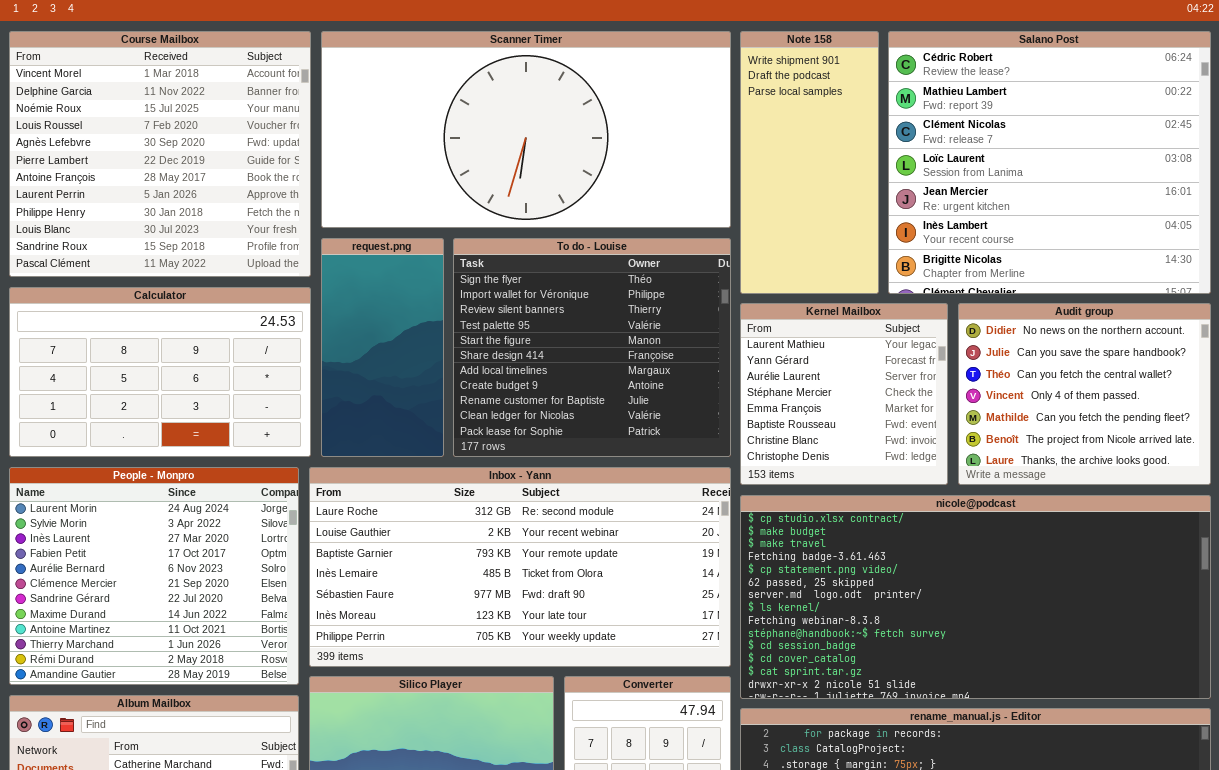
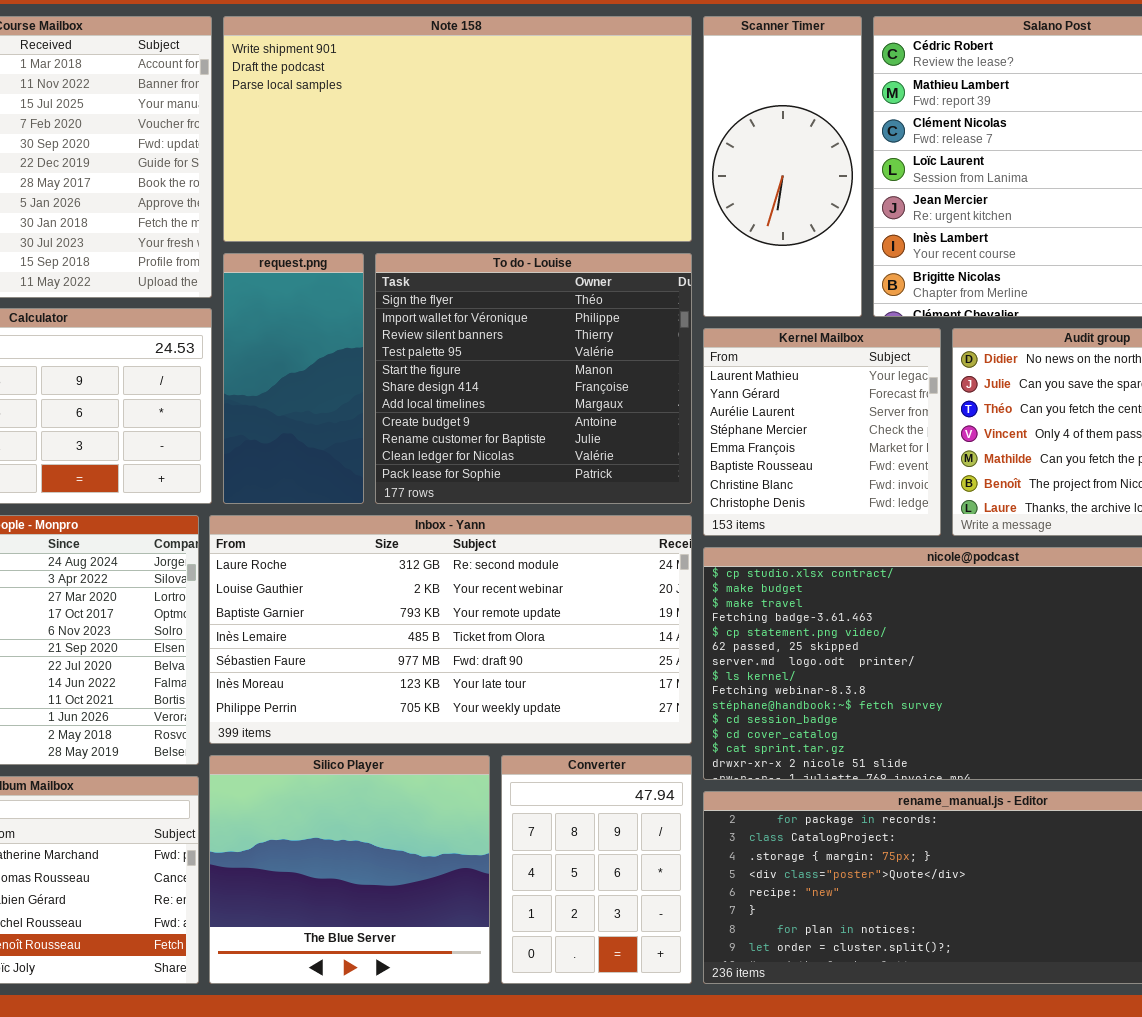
Scanner Timer: [321,31,731,228] -> [703,16,862,317], moved, resized
Note 158: [740,31,879,294] -> [223,16,692,242], moved, resized

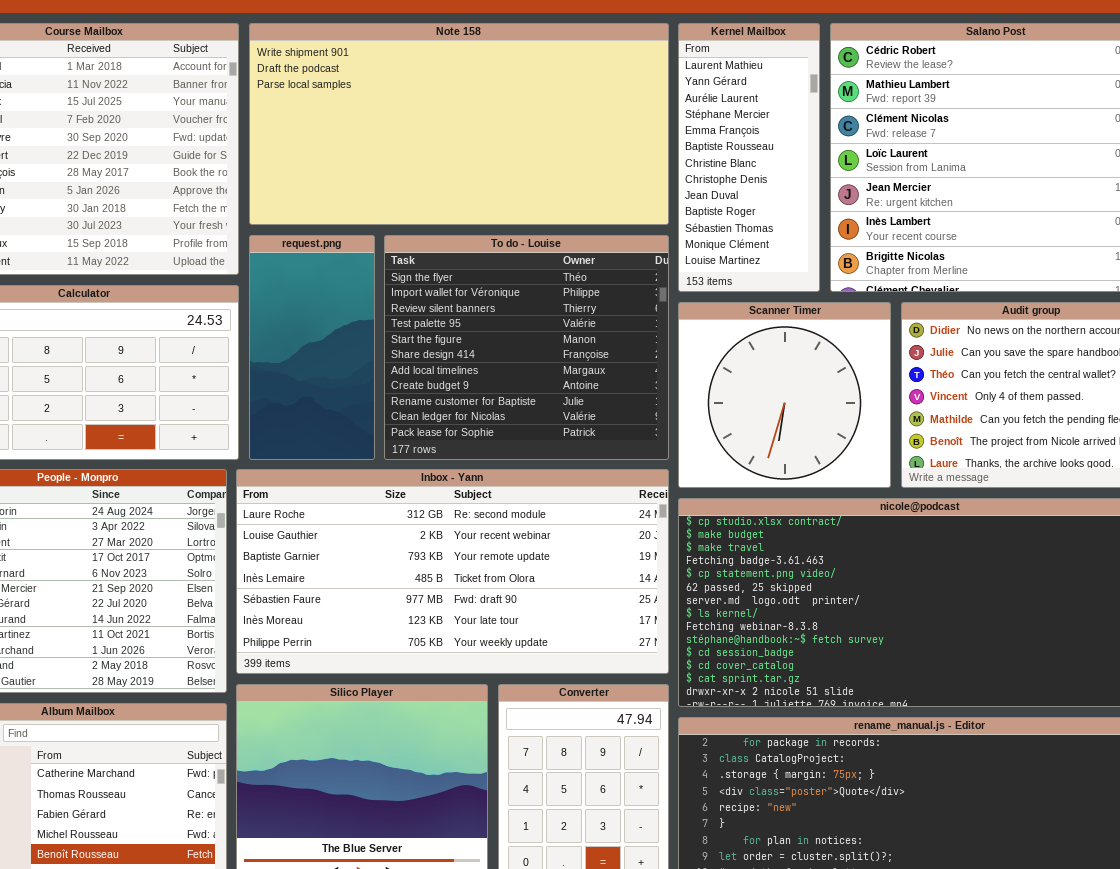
Scanner Timer: [703,16,862,317] -> [678,302,891,488], moved, resized
Kernel Mailbox: [703,328,941,536] -> [678,23,820,292], moved, resized

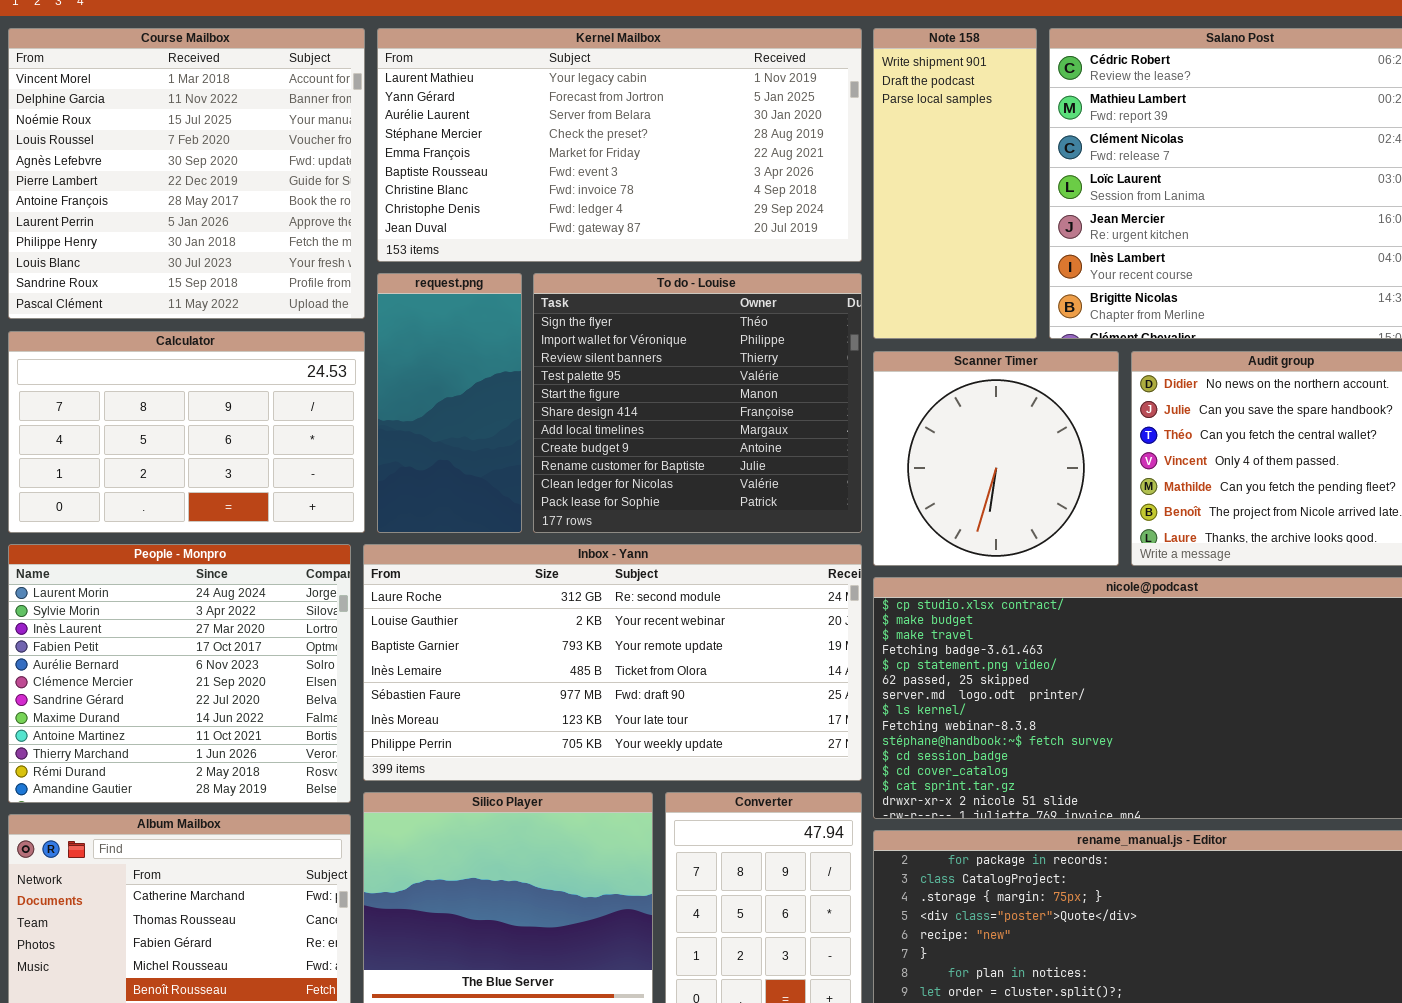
Note 158: [249,23,669,225] -> [873,28,1037,339], moved, resized
Kernel Mailbox: [678,23,820,292] -> [377,28,862,262], moved, resized

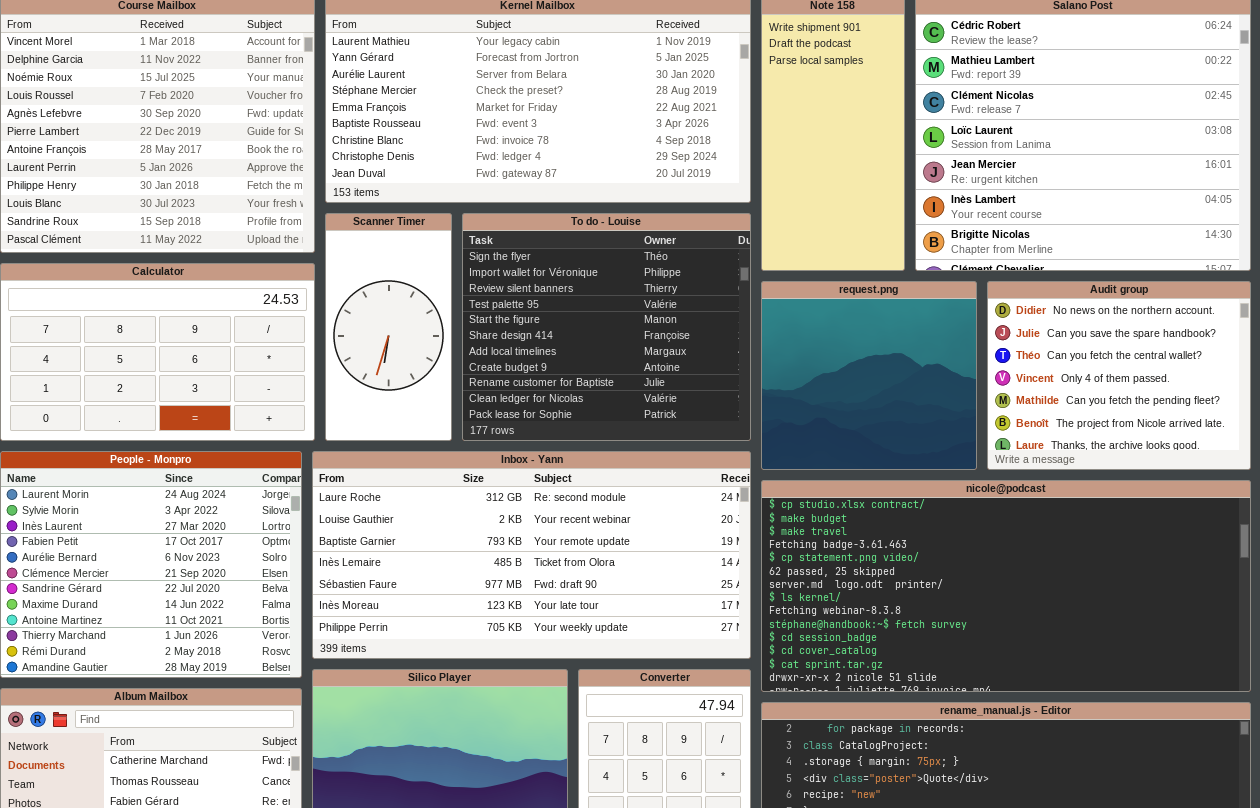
request.png: [377,273,522,533] -> [761,281,977,470], moved, resized
Scanner Timer: [873,351,1119,566] -> [325,213,452,441], moved, resized

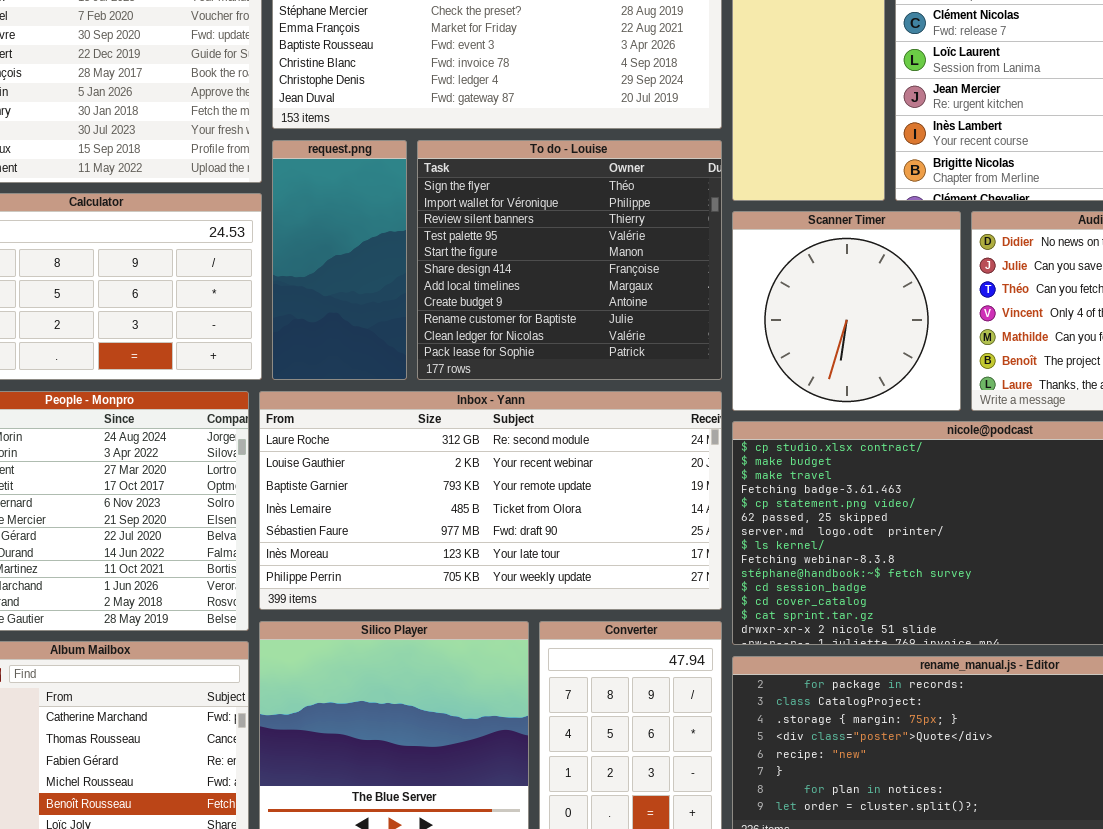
Scanner Timer: [325,213,452,441] -> [732,211,961,411], moved, resized
request.png: [761,281,977,470] -> [272,140,407,380], moved, resized

